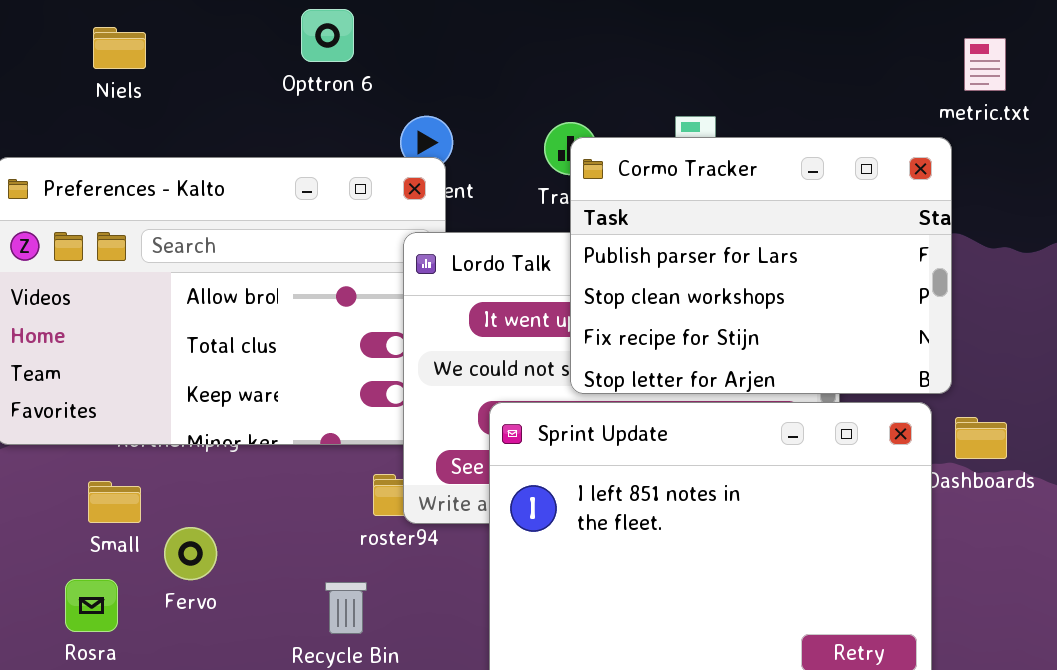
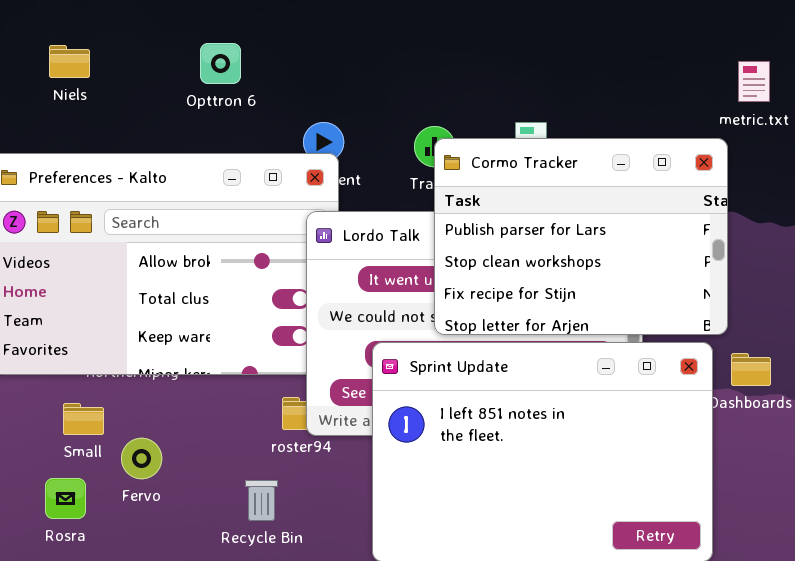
Opttron 6: [301,9,354,62] -> [200,43,241,84], moved
Niels: [93,27,146,69] -> [49,45,90,78], moved

